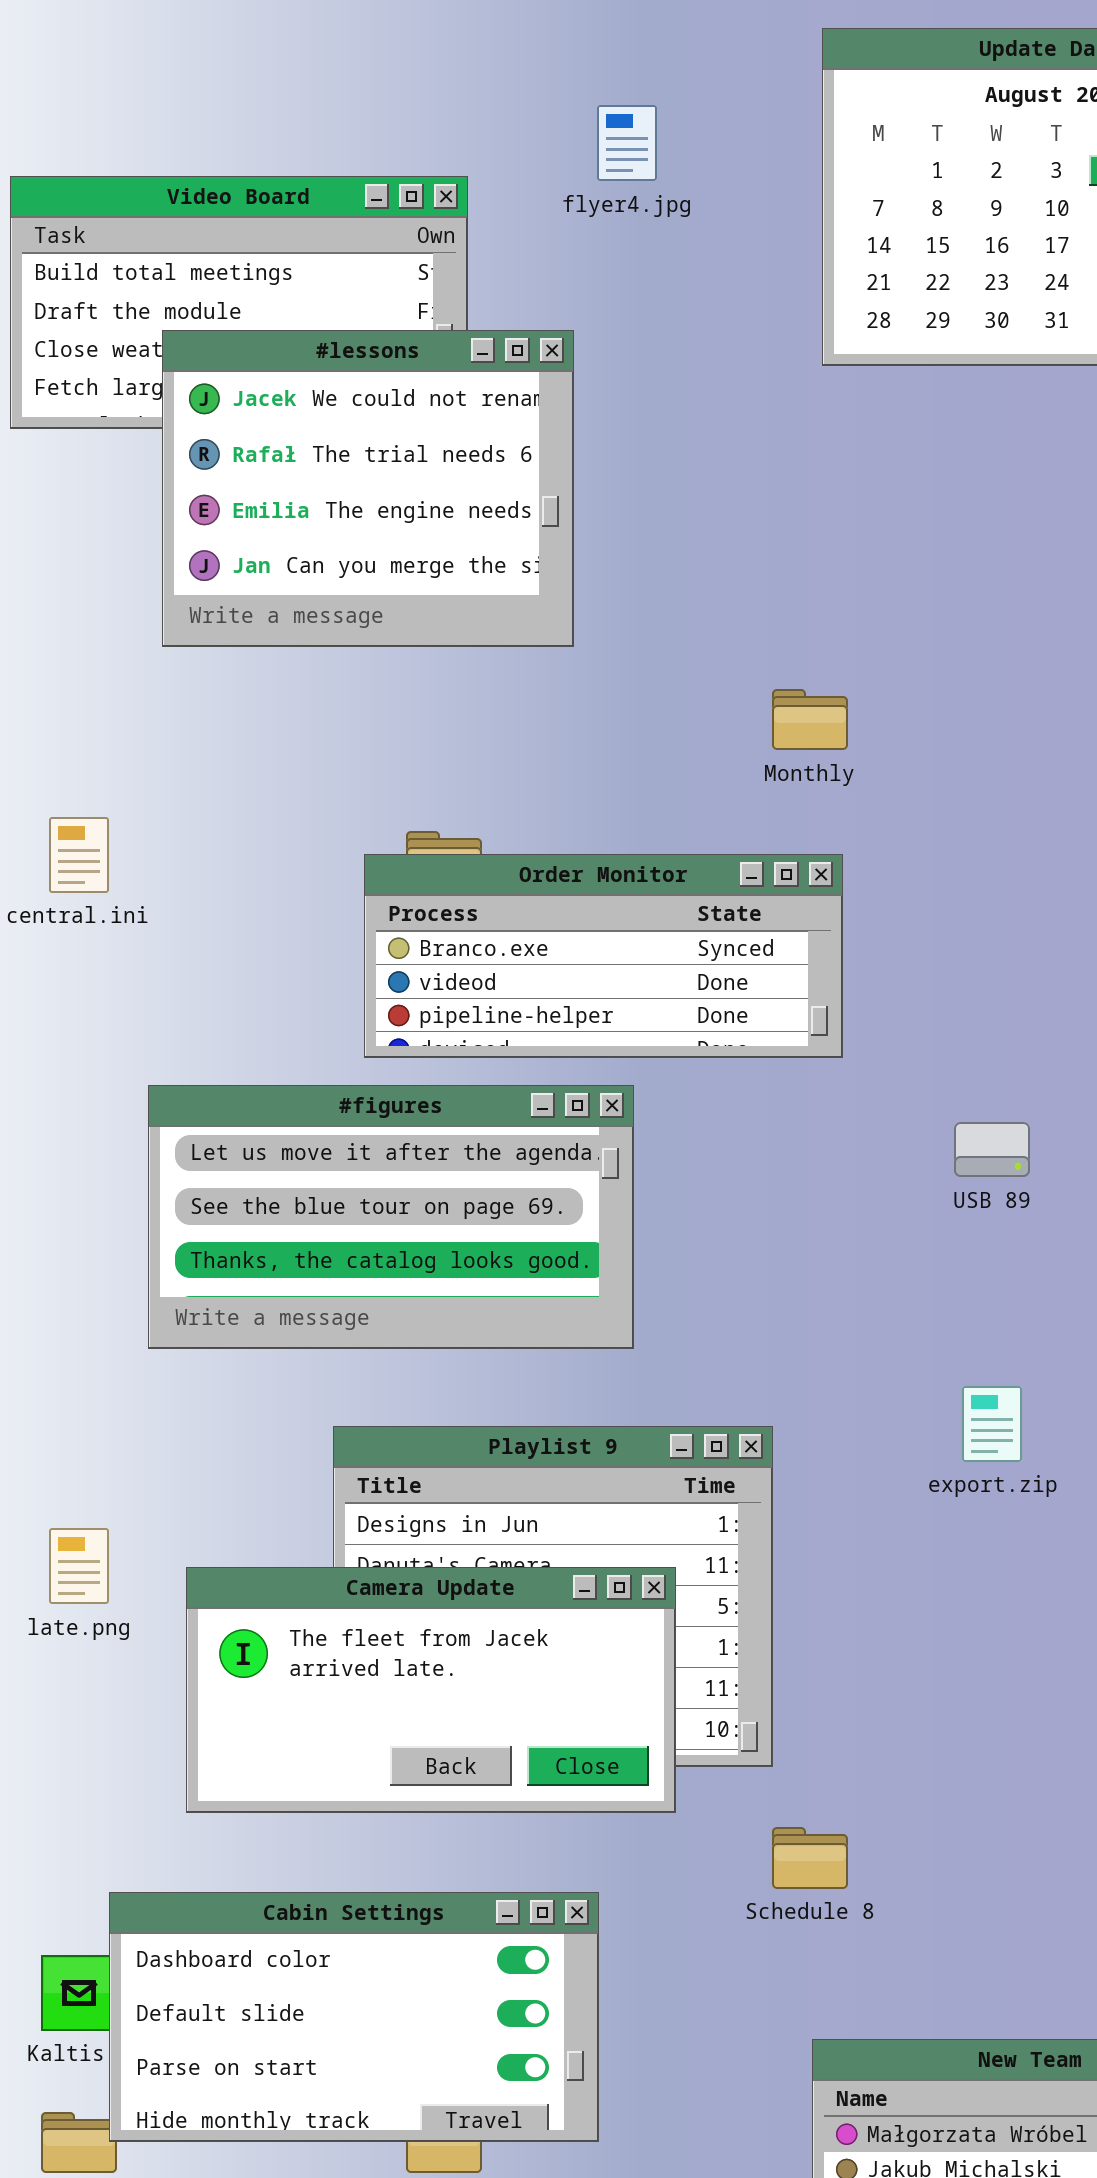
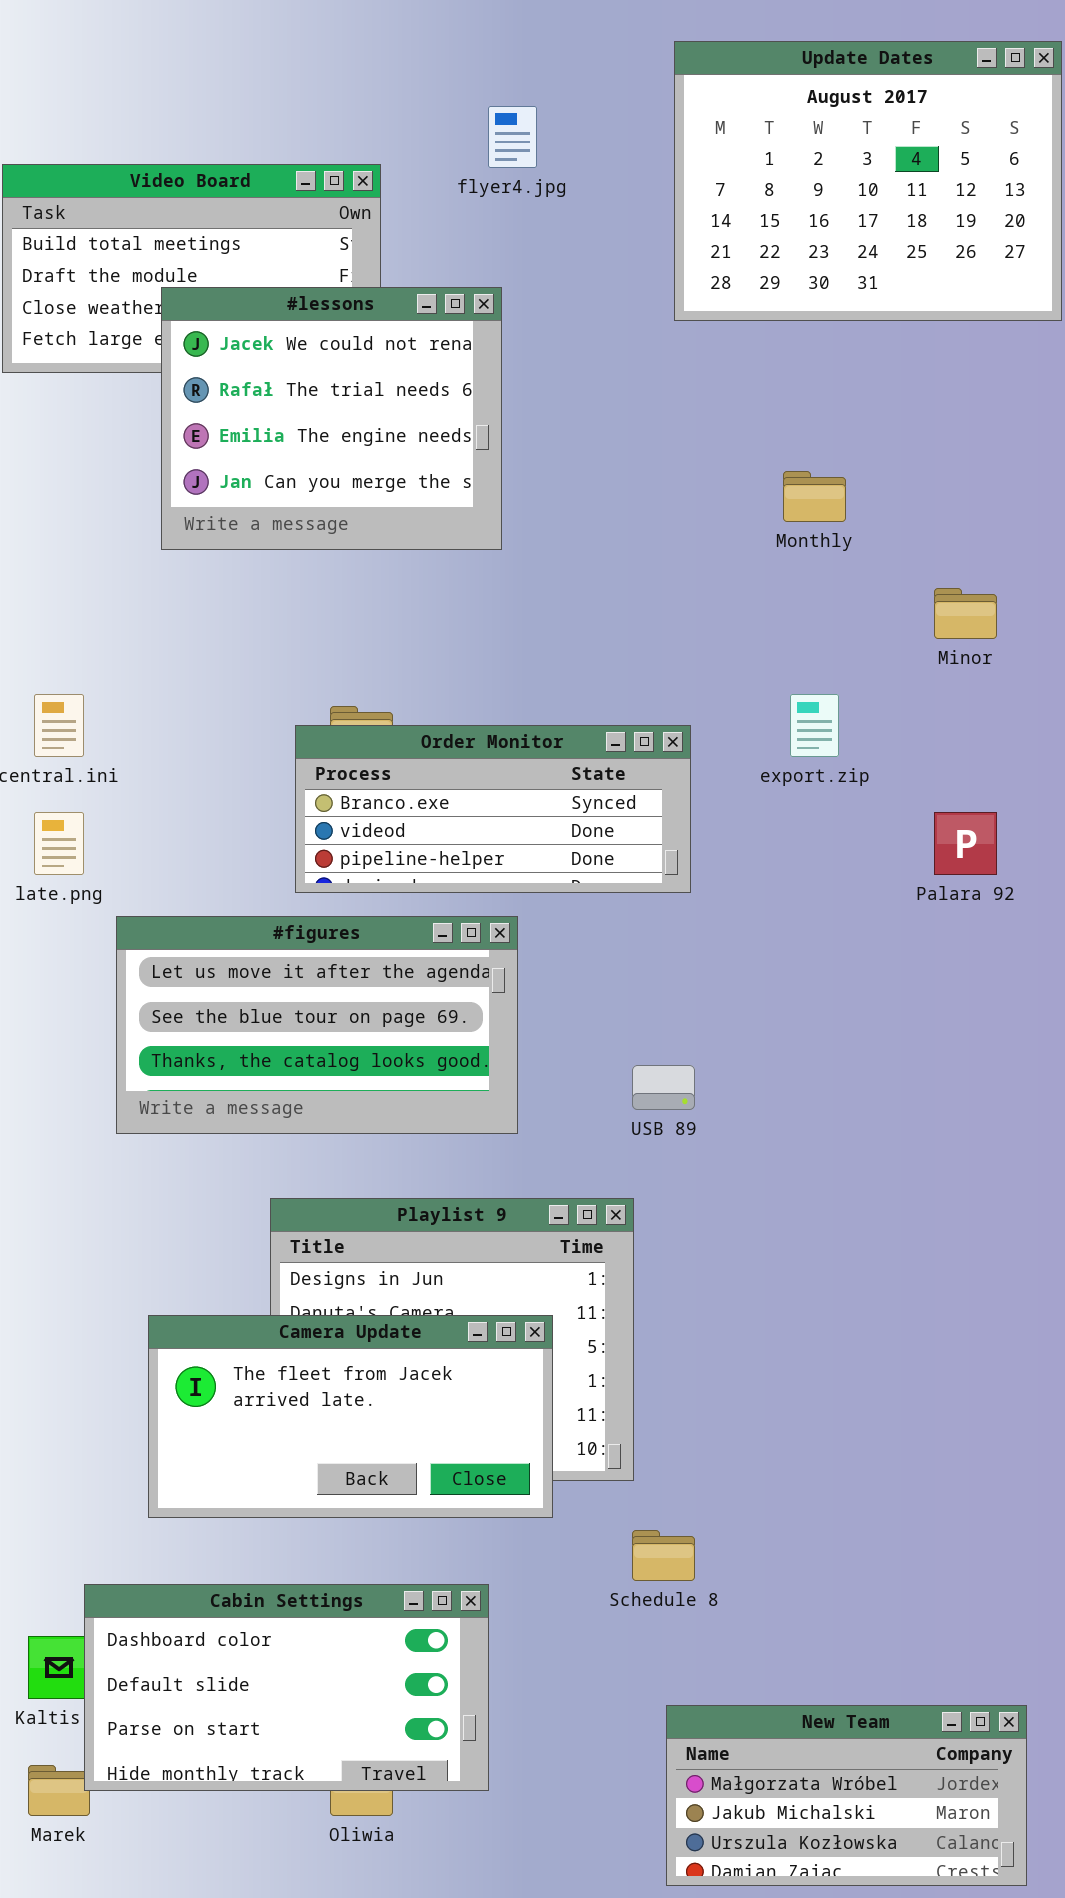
#lessons: [162,330,574,647] -> [161,287,502,550], moved
Monthly: [772,689,848,750] -> [783,471,846,522], moved
USB 89: [954,1122,1030,1177] -> [632,1065,695,1110], moved
export.zip: [962,1386,1022,1462] -> [790,694,839,757], moved
late.png: [49,1528,109,1604] -> [34,812,84,875], moved

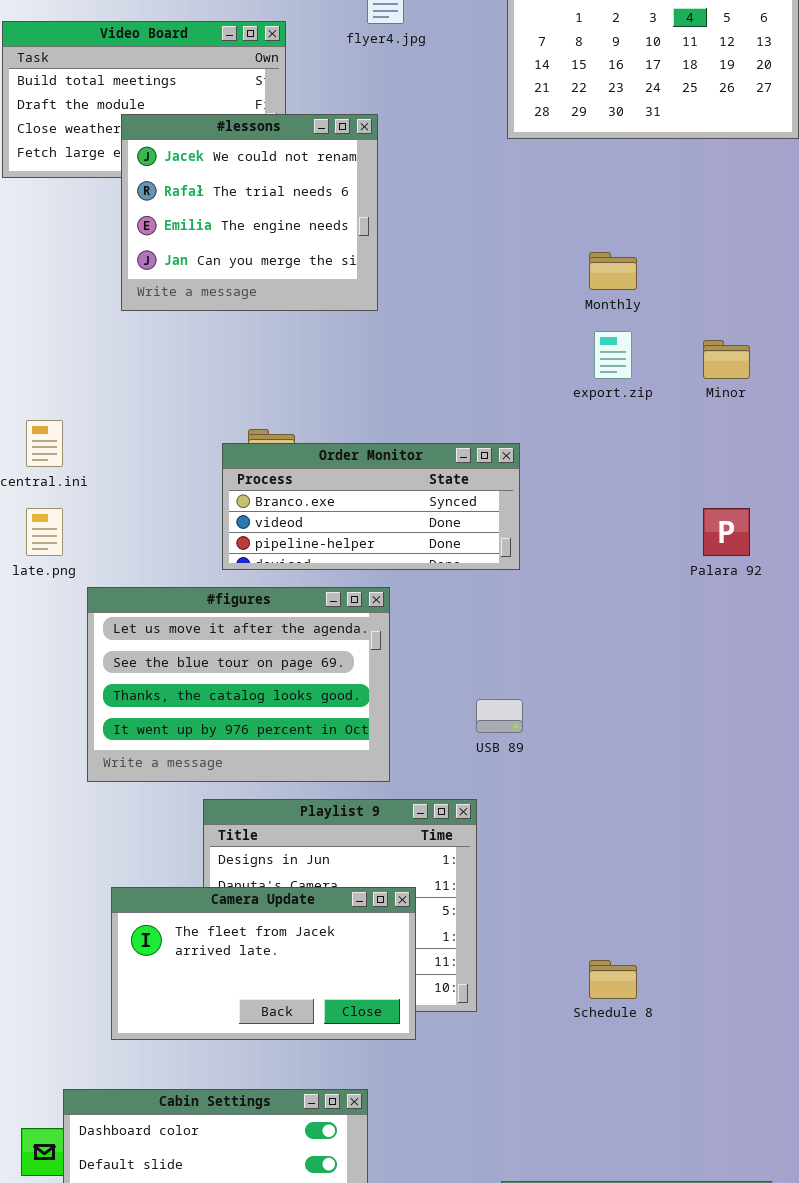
export.zip: [790,694,839,757] -> [594,331,632,379], moved
#figures: [116,916,518,1134] -> [87,587,390,782], resized
Schedule 8: [632,1530,695,1581] -> [589,960,637,999], moved

